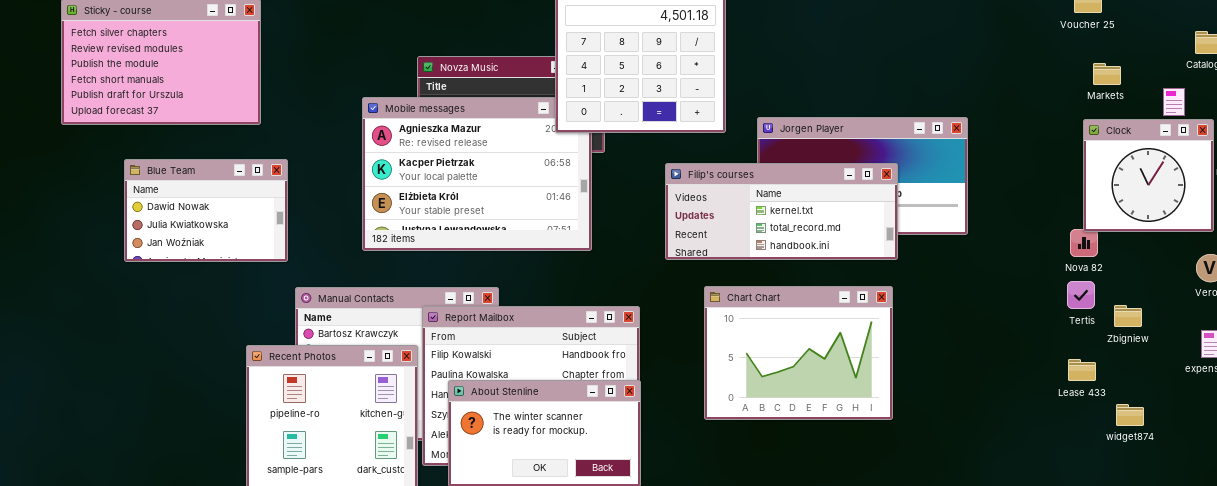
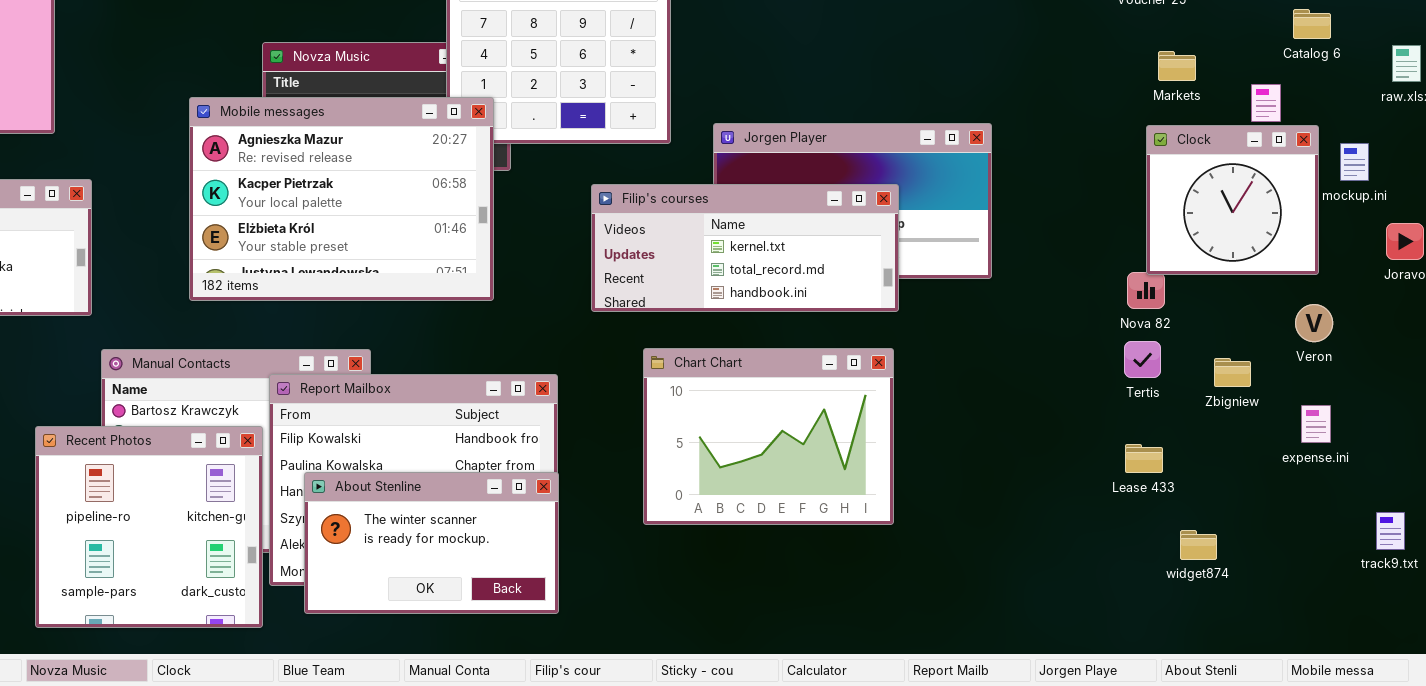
Mobile messages: [362,97,592,251] -> [189,97,494,301], raised
Zbigniew: [1114,305,1142,327] -> [1214,358,1251,387], moved
widget874: [1116,404,1144,426] -> [1180,530,1217,560], moved

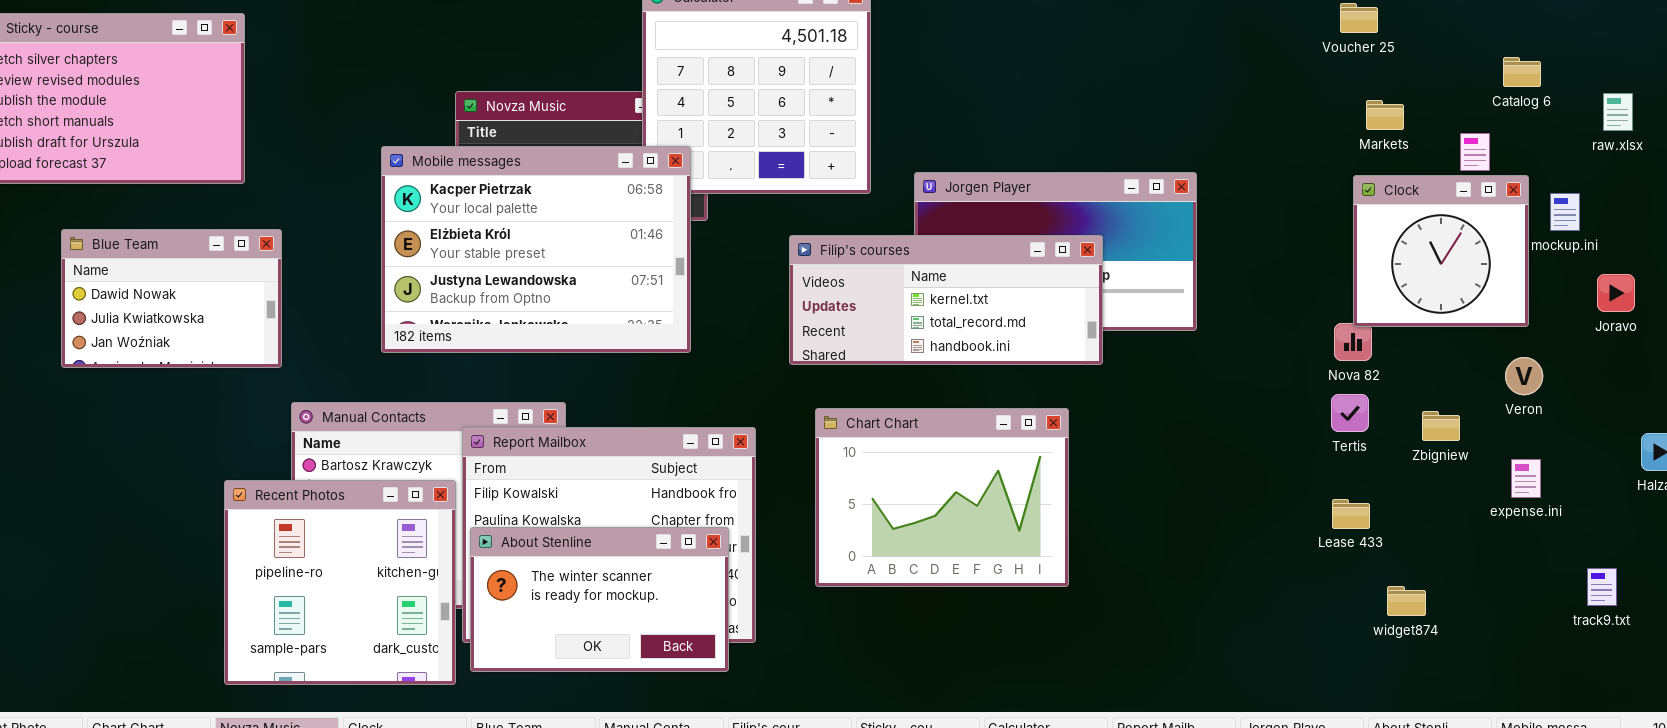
Mobile messages: [189,97,494,301] -> [381,146,691,353], scrolled down 1 row
Chart Chart: [643,348,894,525] -> [815,408,1069,587], moved
About Stenline: [304,472,559,614] -> [470,527,729,672], moved

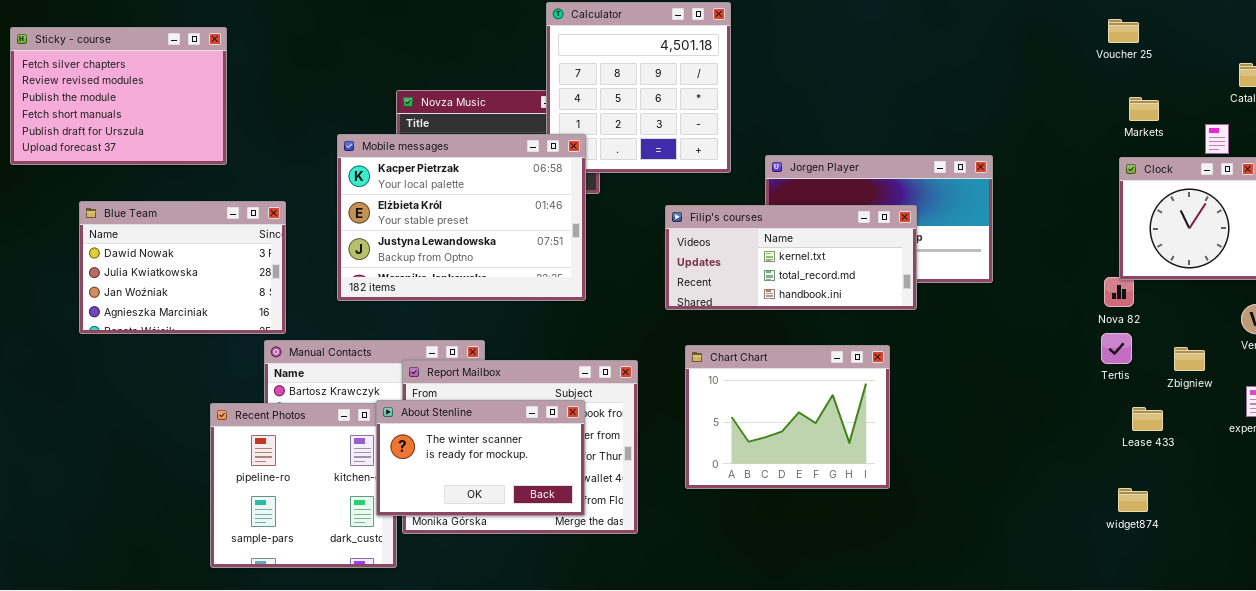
Blue Team: [61,229,282,368] -> [79,201,286,334], resized
Lease 433: [1332,499,1370,529] -> [1132,407,1163,431], moved
About Stenline: [470,527,729,672] -> [376,400,585,516], moved
widget874: [1387,586,1426,616] -> [1118,488,1148,512], moved

